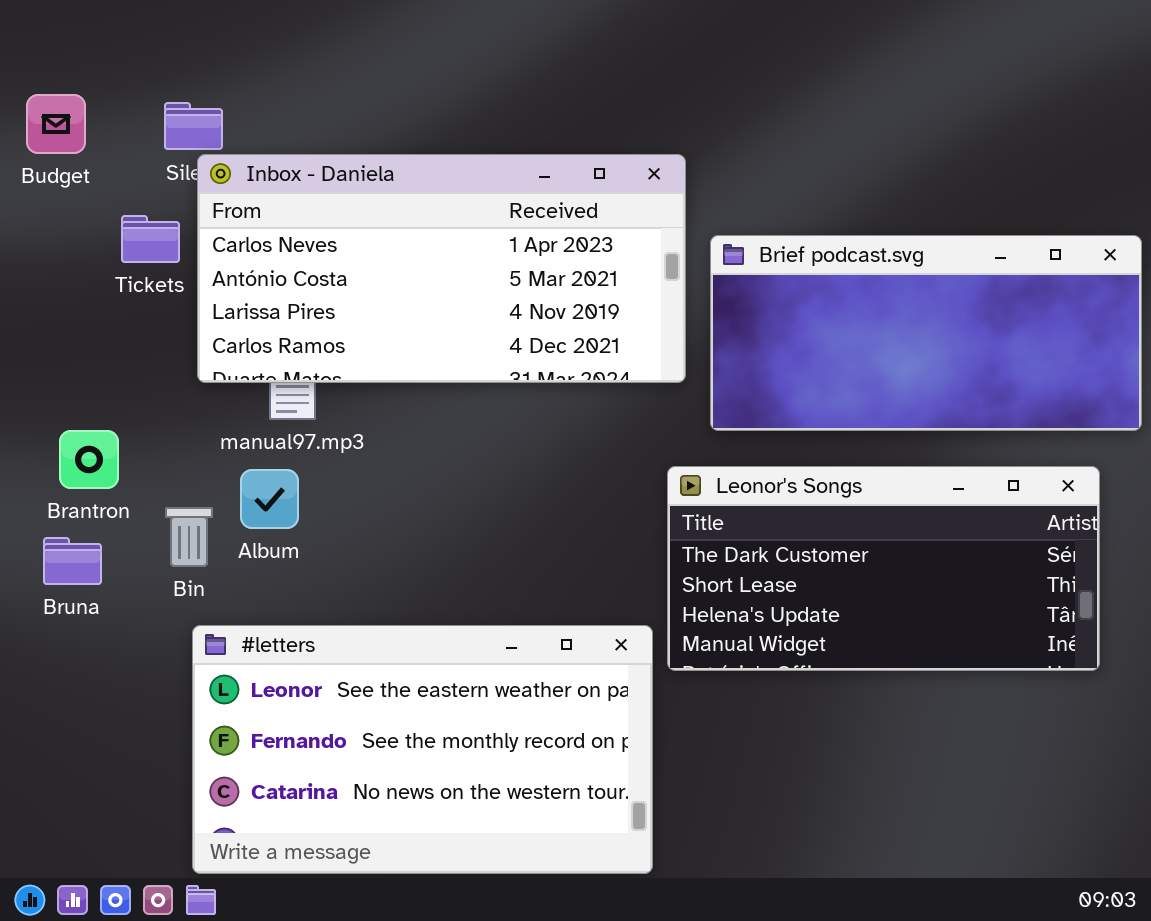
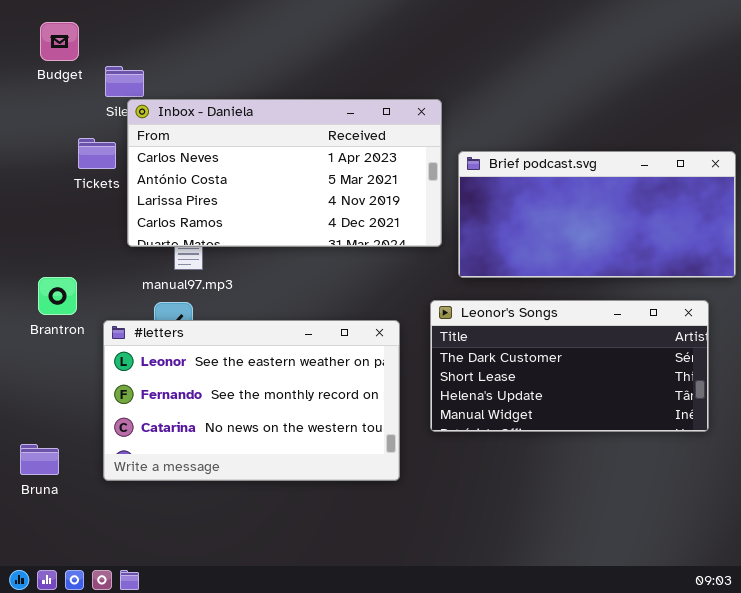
Budget: [26,94,86,154] -> [40,22,79,61], moved
Bruna: [43,537,102,585] -> [20,444,59,475], moved
#letters: [192,625,653,874] -> [103,320,400,481], moved

